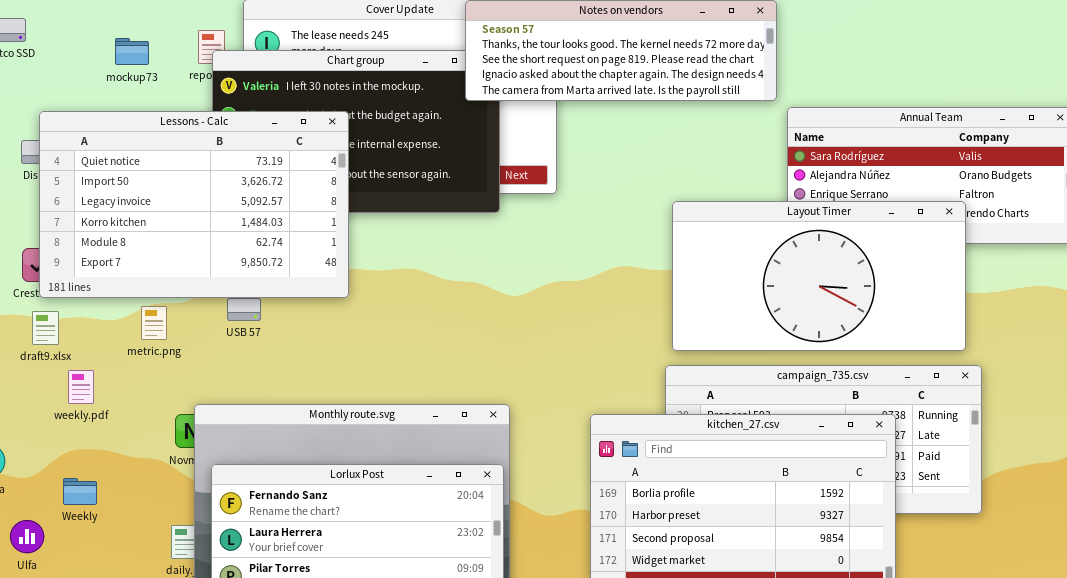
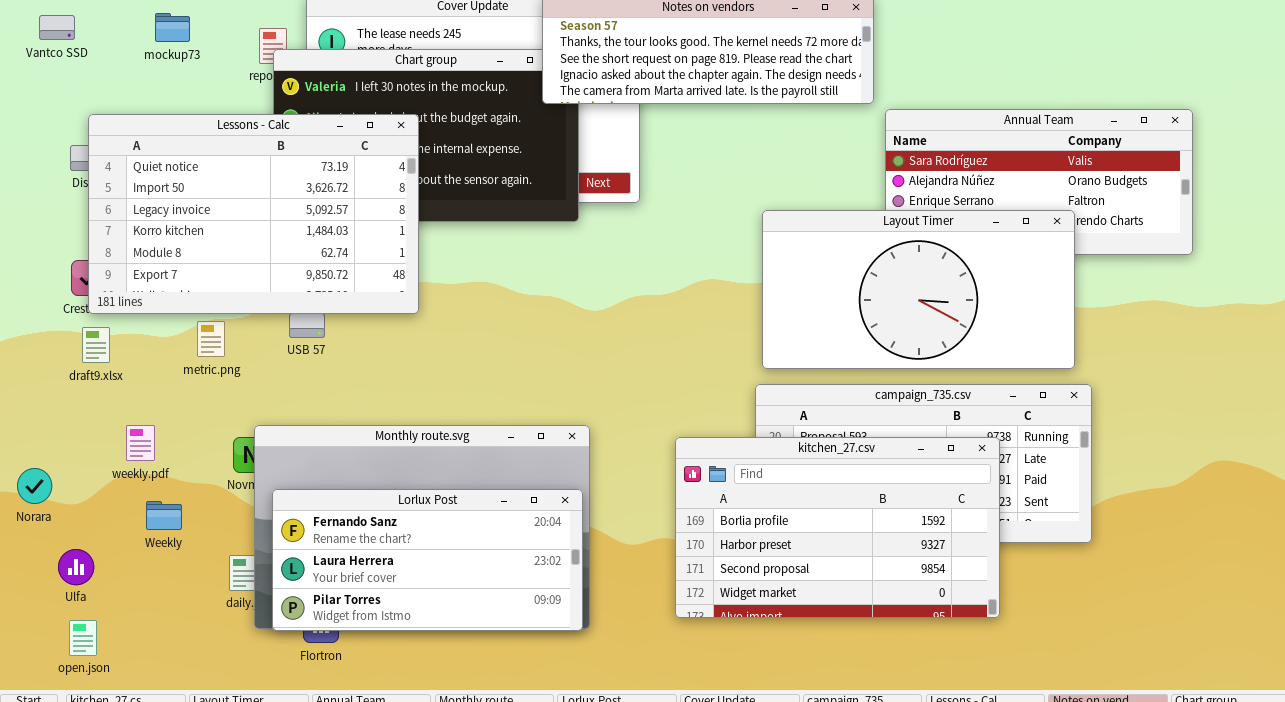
mockup73: [115,38,149,65] -> [155,13,190,42], moved
weekly.pdf: [68,370,94,404] -> [126,425,155,461], moved
Weekly: [63,478,97,505] -> [146,501,182,530], moved

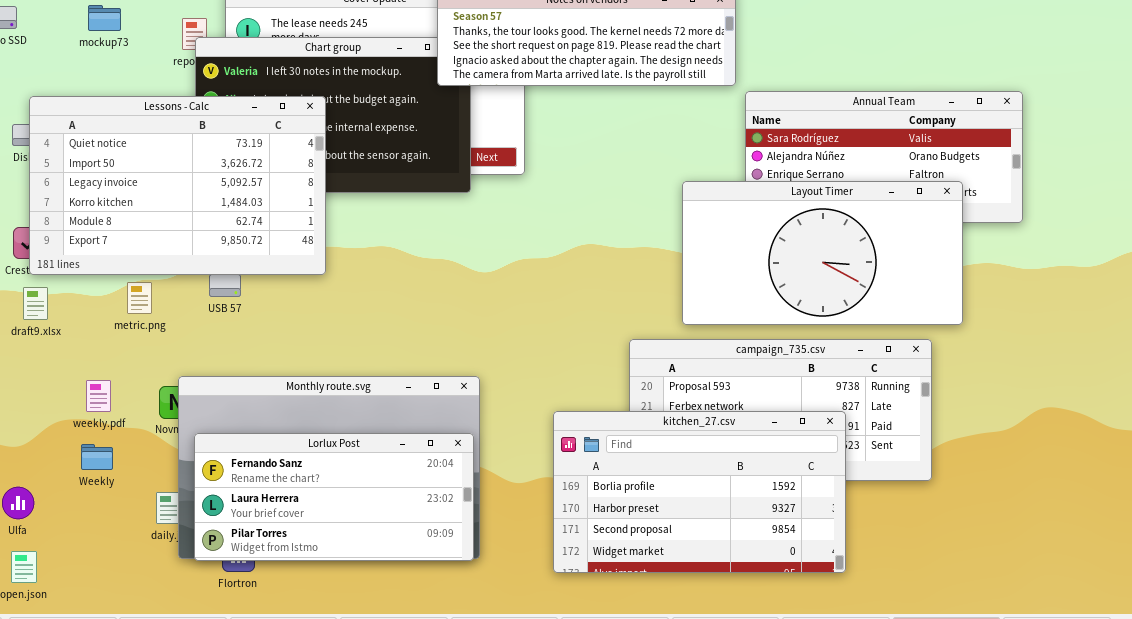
Layout Timer: [762,210,1075,369] -> [682,181,963,325], moved
weekly.pdf: [126,425,155,461] -> [86,380,111,412], moved
kitchen_27.csv: [675,437,1000,618] -> [553,411,846,573], moved

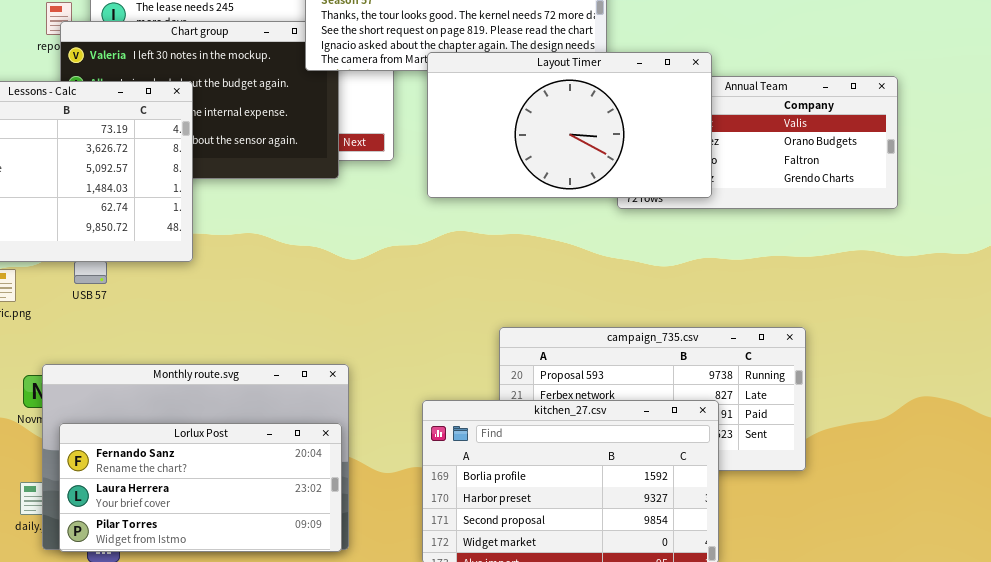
Layout Timer: [682,181,963,325] -> [427,52,712,198], moved

